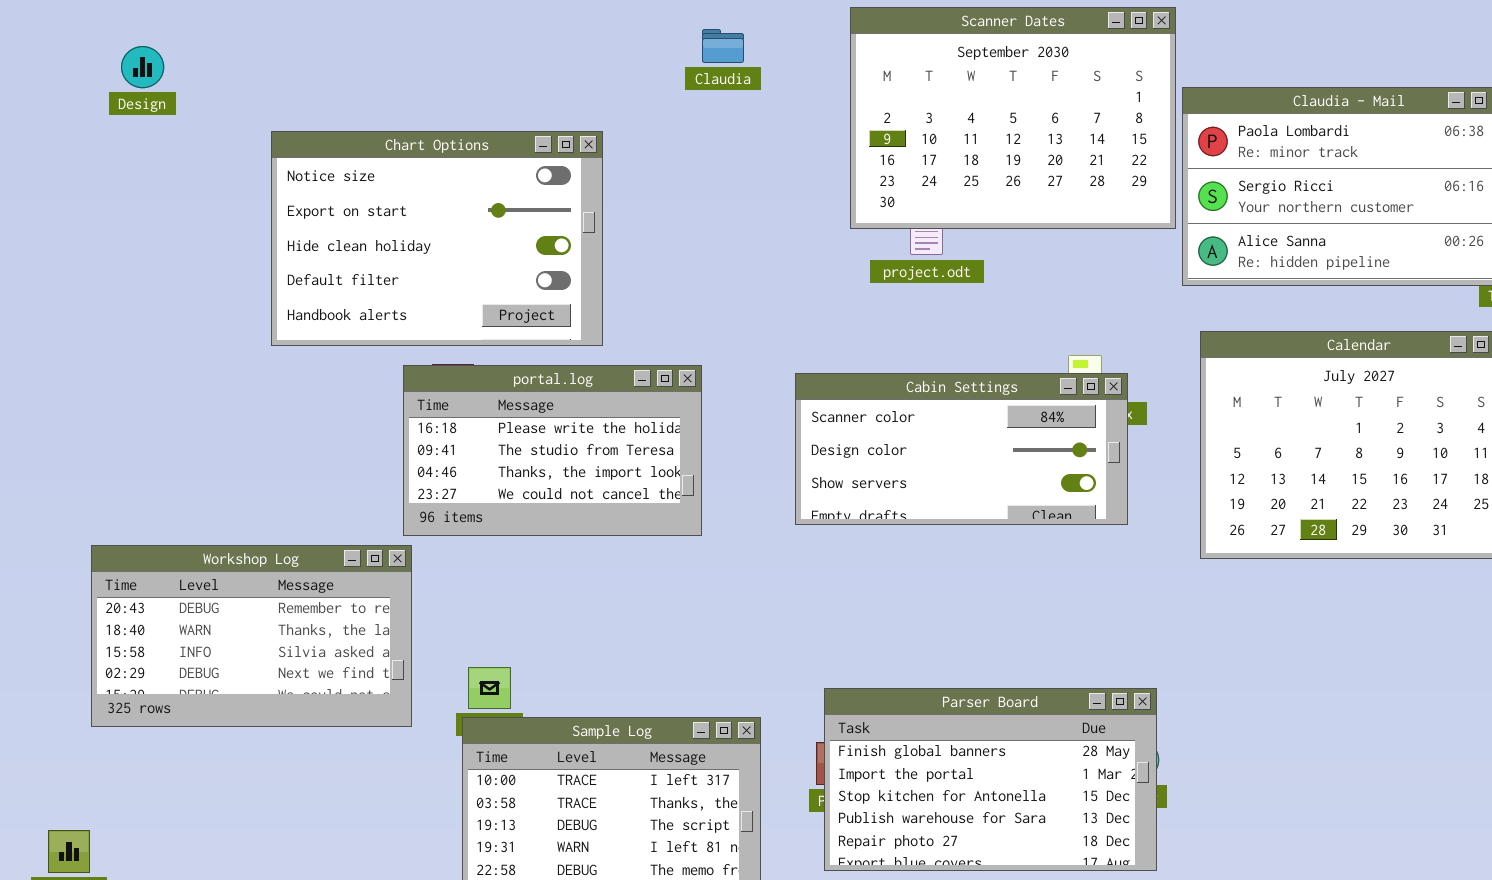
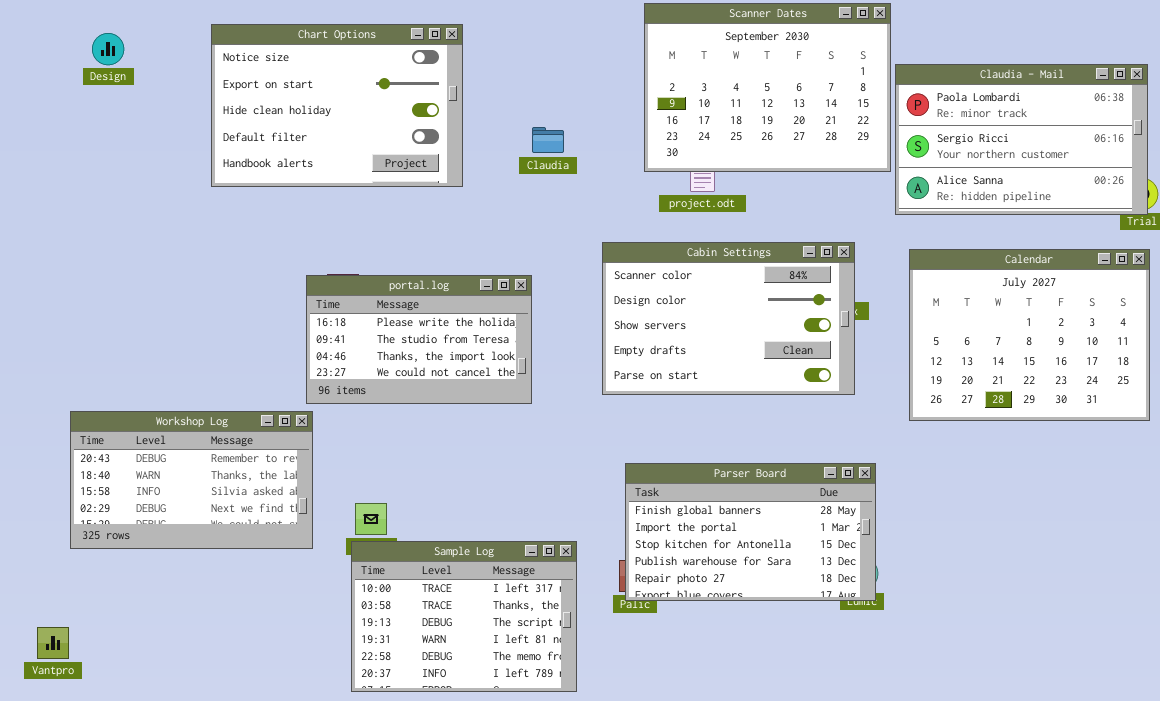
Claudia: [702,29,744,63] -> [532,127,564,153], moved
Chart Options: [271,131,603,346] -> [211,24,463,187], moved
Cabin Settings: [795,373,1128,525] -> [602,242,855,395], resized
Parser Board: [824,688,1157,871] -> [625,463,876,601], moved

